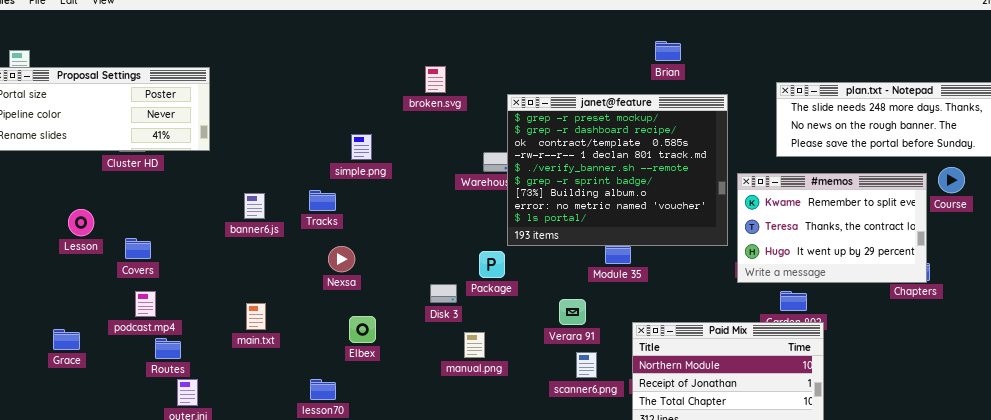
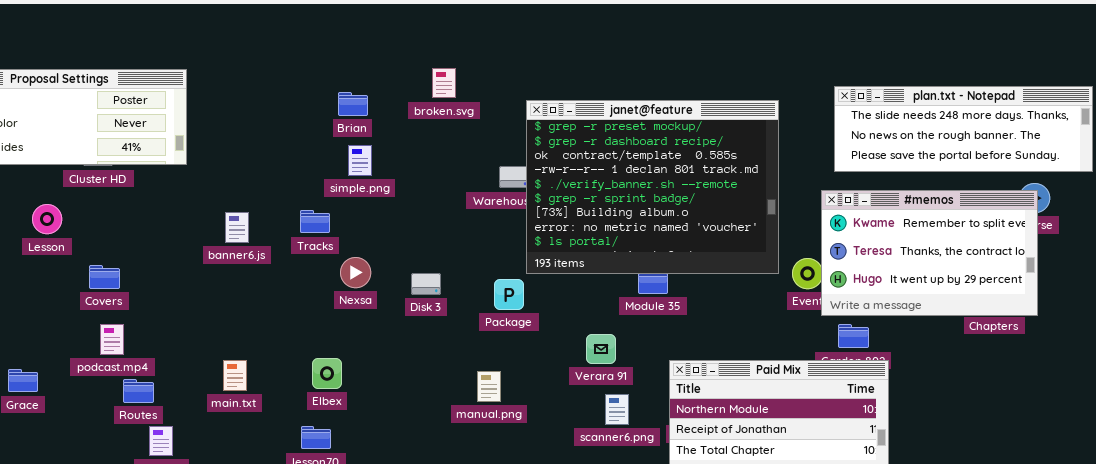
Brian: [655,41,681,61] -> [338,92,368,116], moved
#memos: [737,173,927,283] -> [821,190,1038,316], moved
Lesson: [68,209,94,236] -> [32,204,62,234], moved
Nexsa: [328,246,355,272] -> [340,257,371,288], moved
Disk 3: [430,284,457,303] -> [411,273,441,295], moved
main.txt: [246,303,266,330] -> [223,360,247,391], moved
Elbex: [349,316,376,343] -> [312,358,342,389], moved

